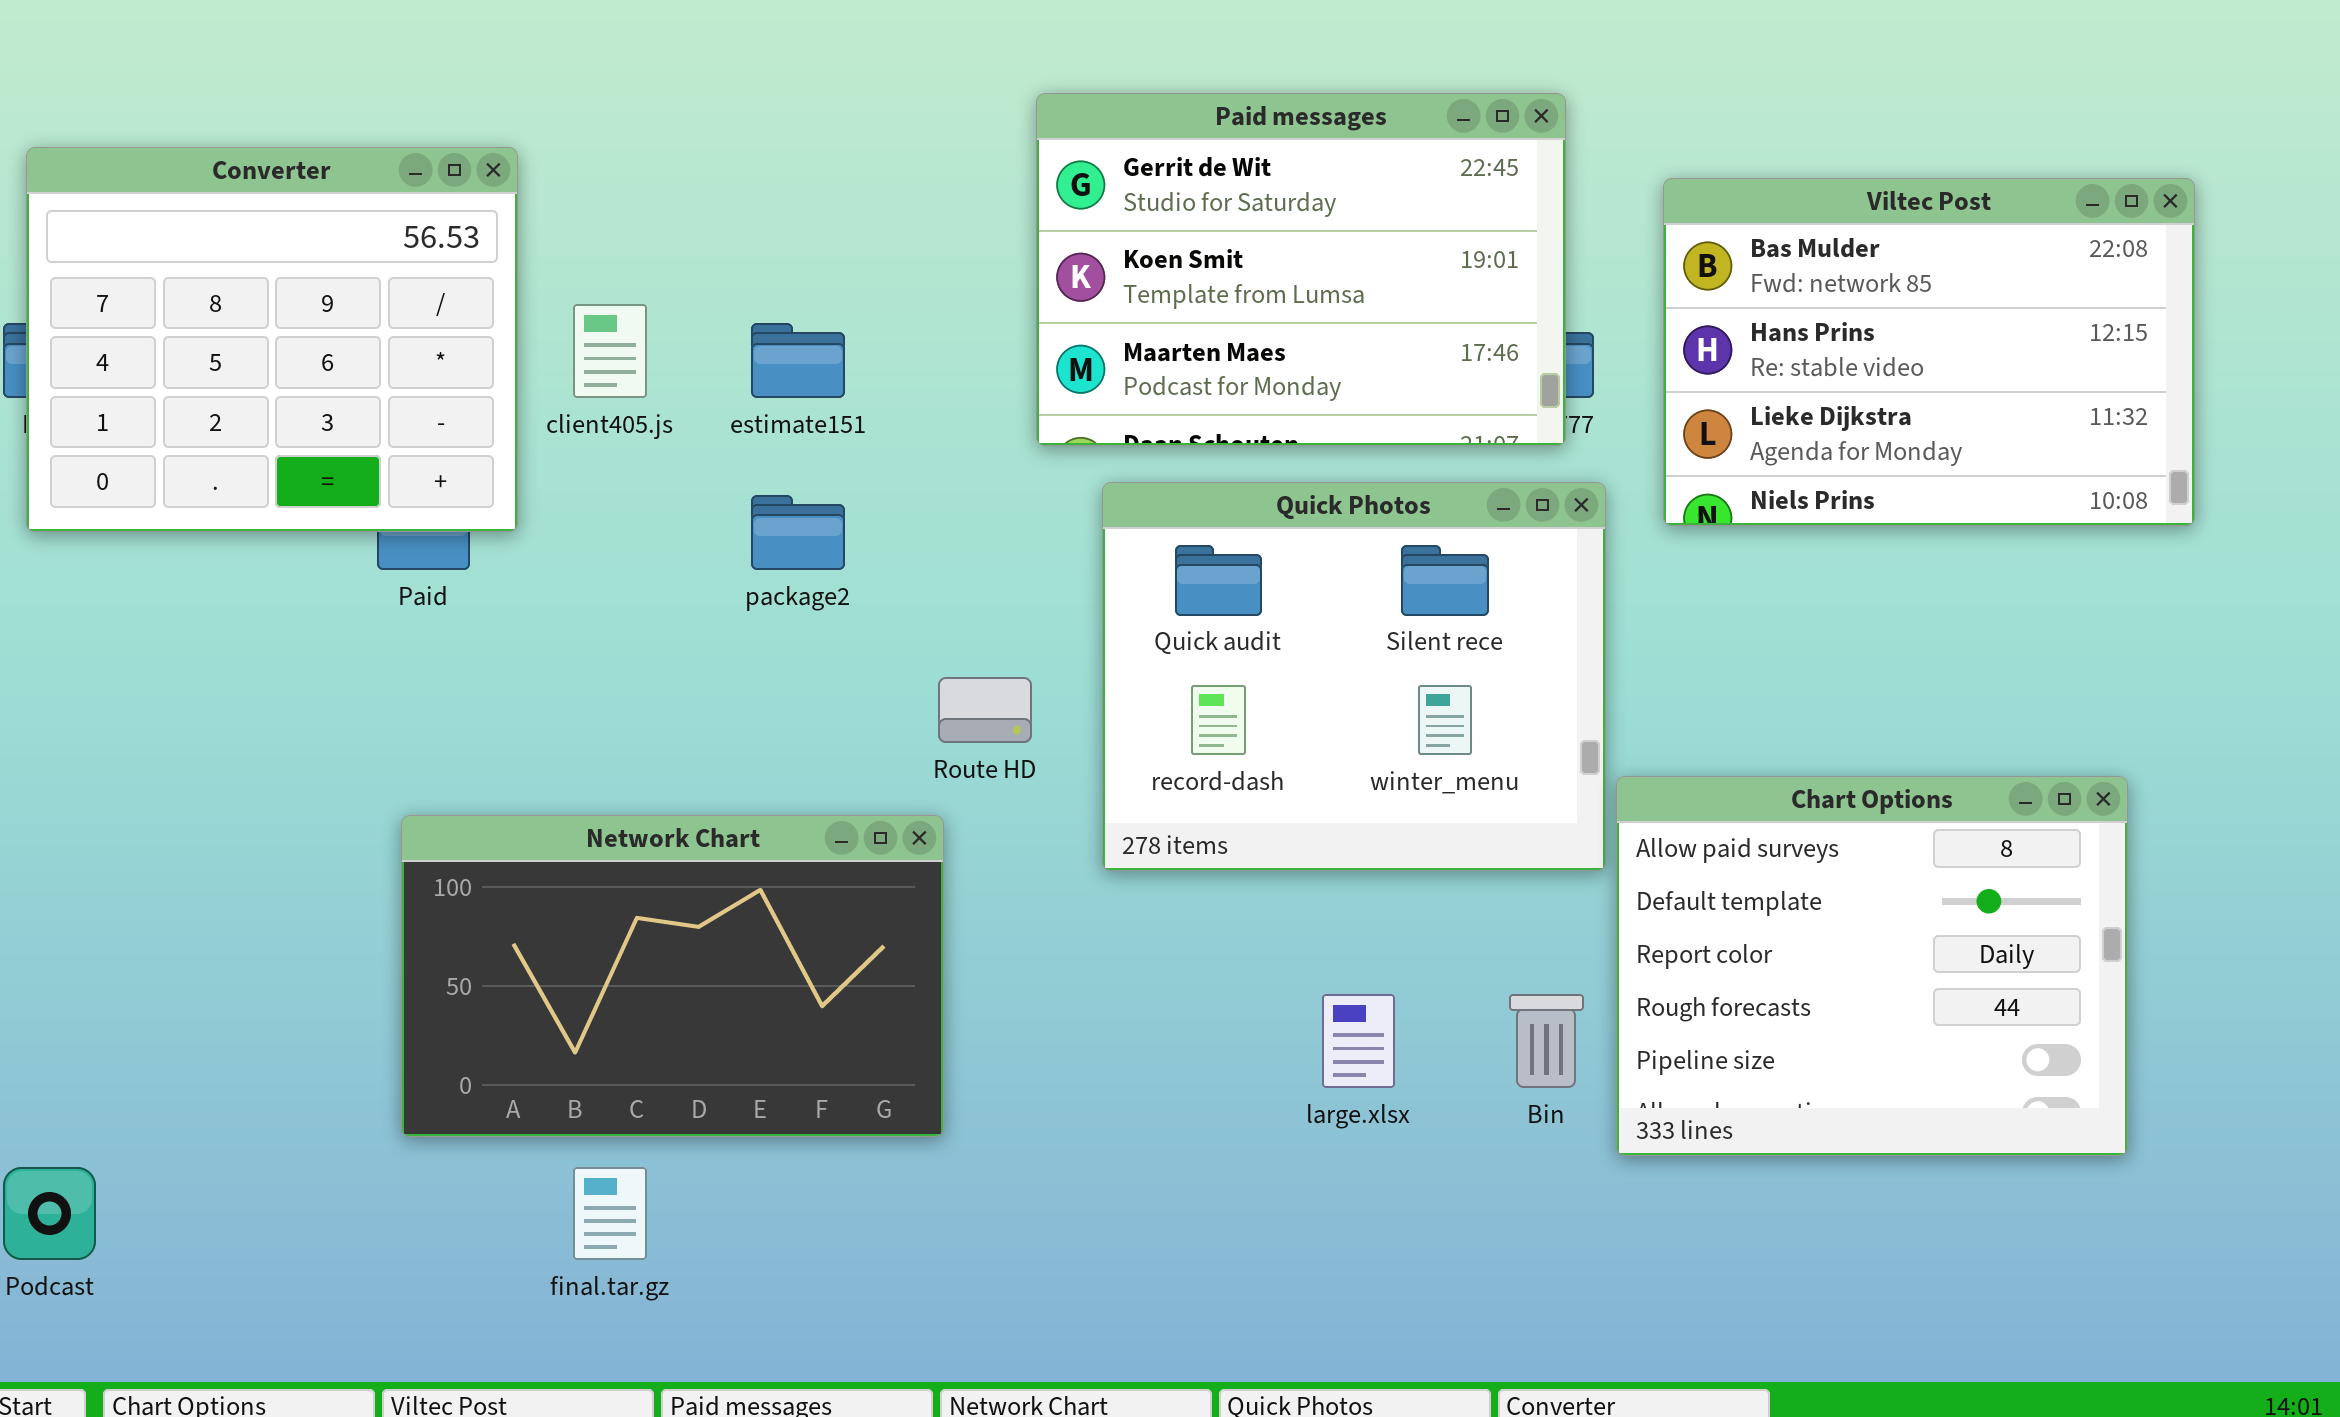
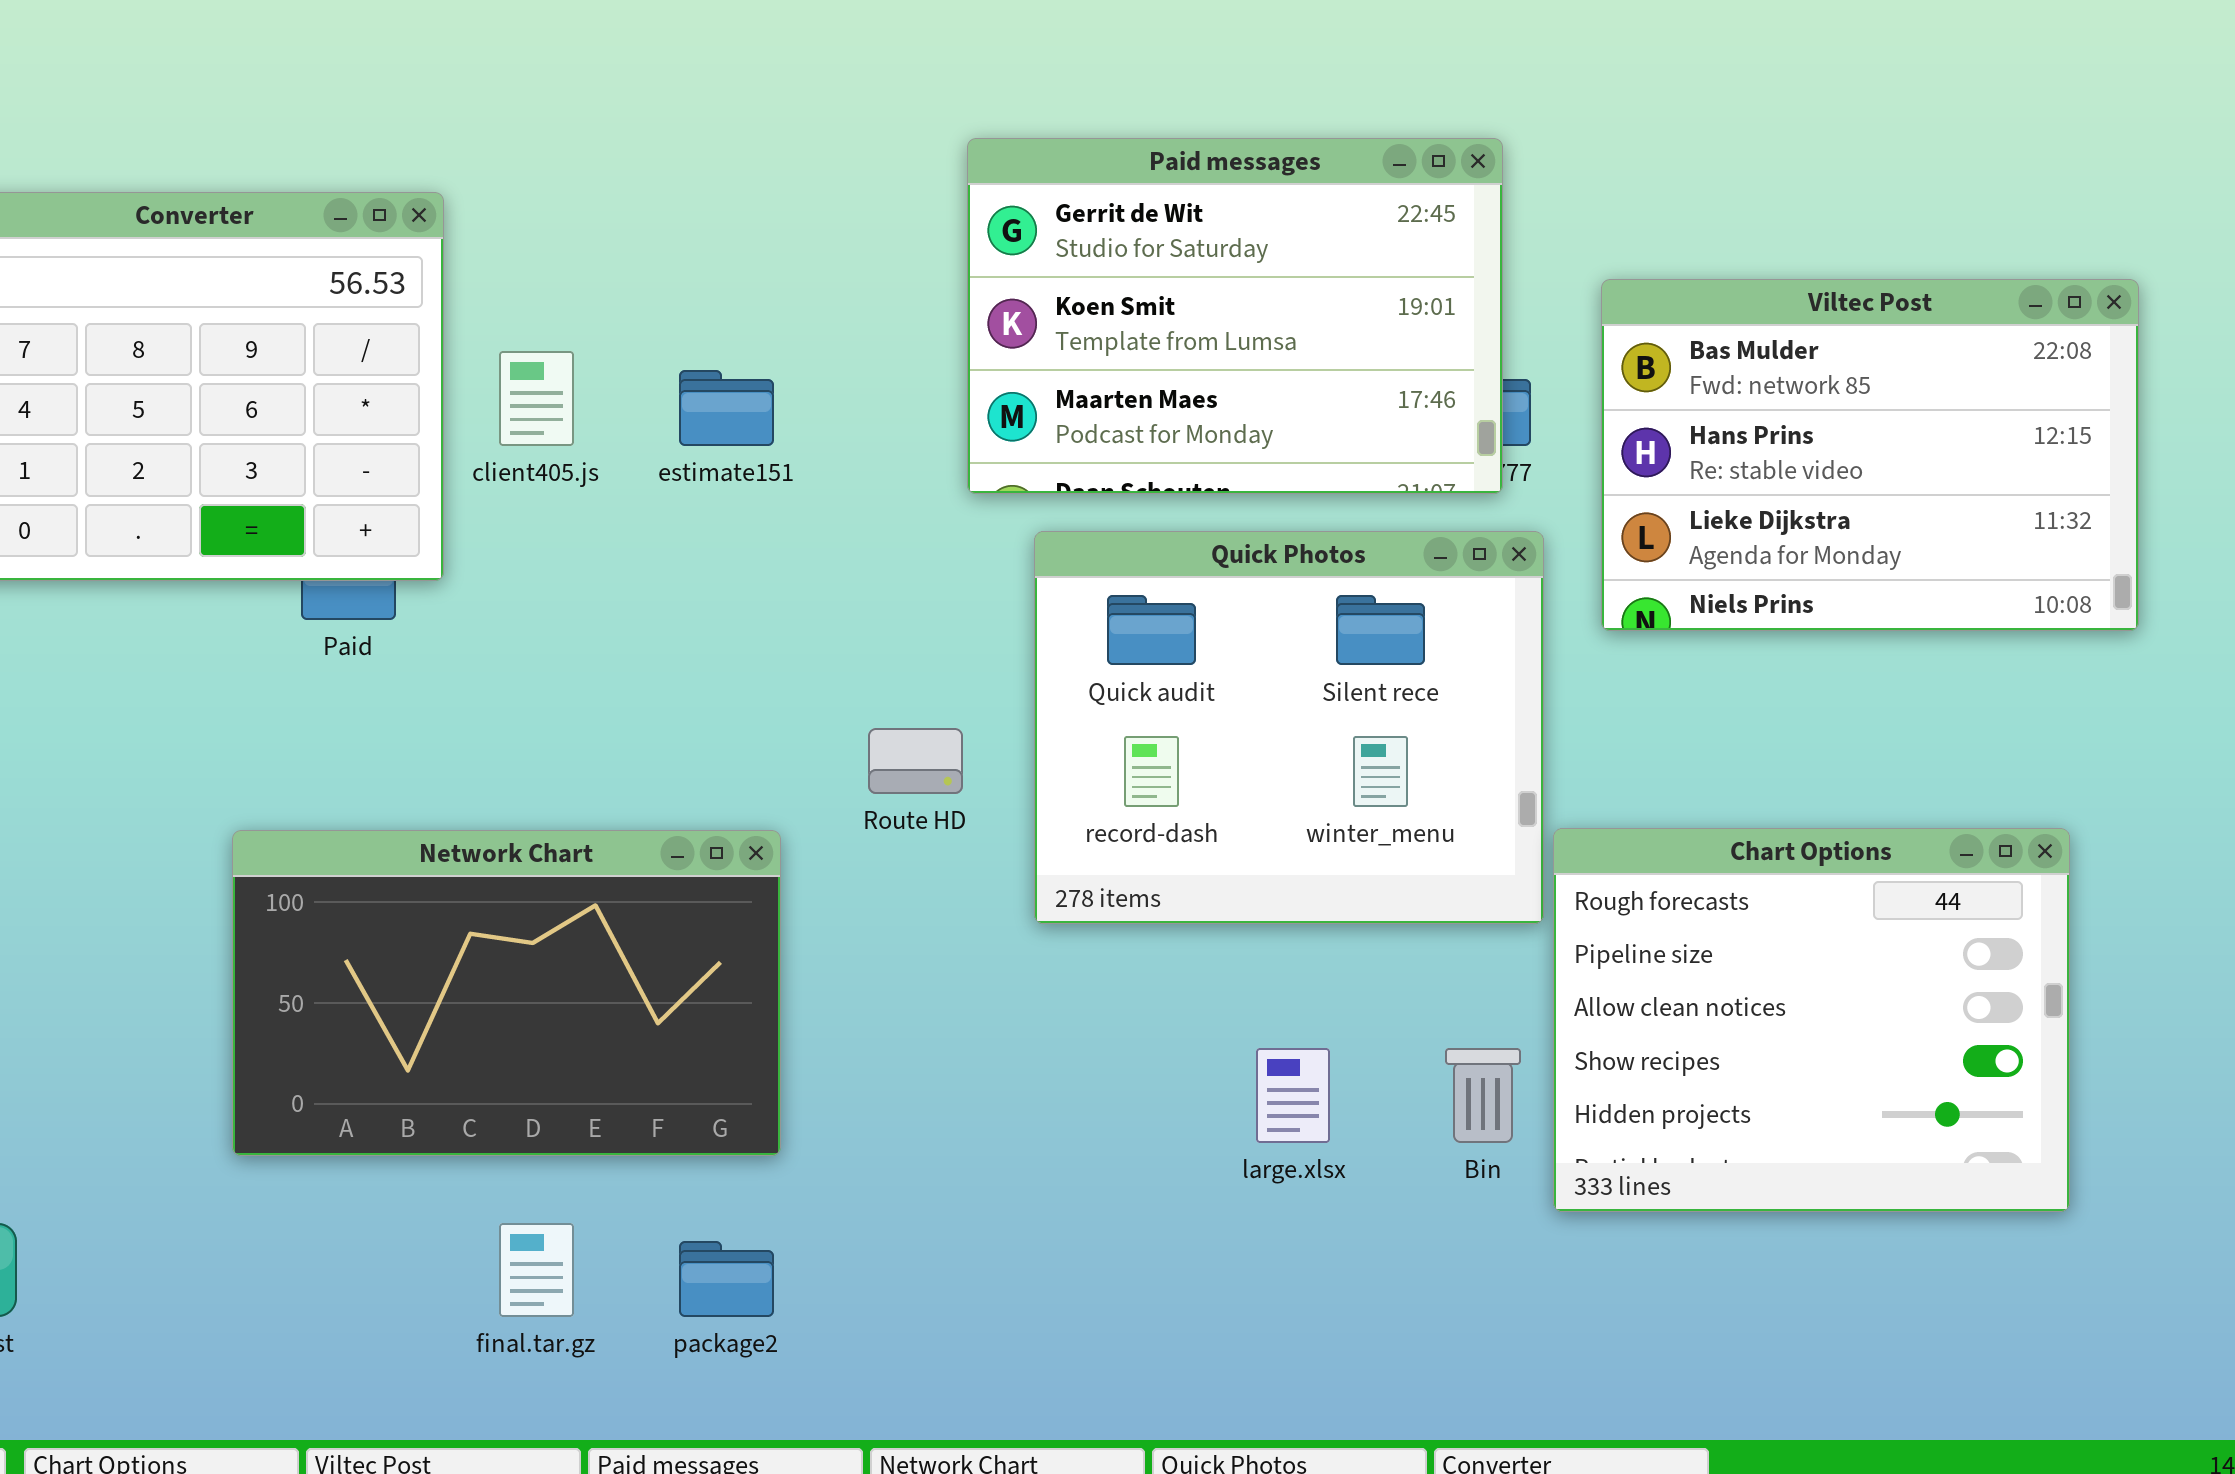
Viltec Post: [1663,178,2195,526] -> [1601,279,2139,631], moved
package2: [751,495,845,570] -> [679,1241,774,1317], moved
Chart Options: [1616,776,2128,1156] -> [1553,828,2070,1212], scrolled down 3 rows
Network Chart: [401,815,944,1137] -> [232,830,781,1156], moved

